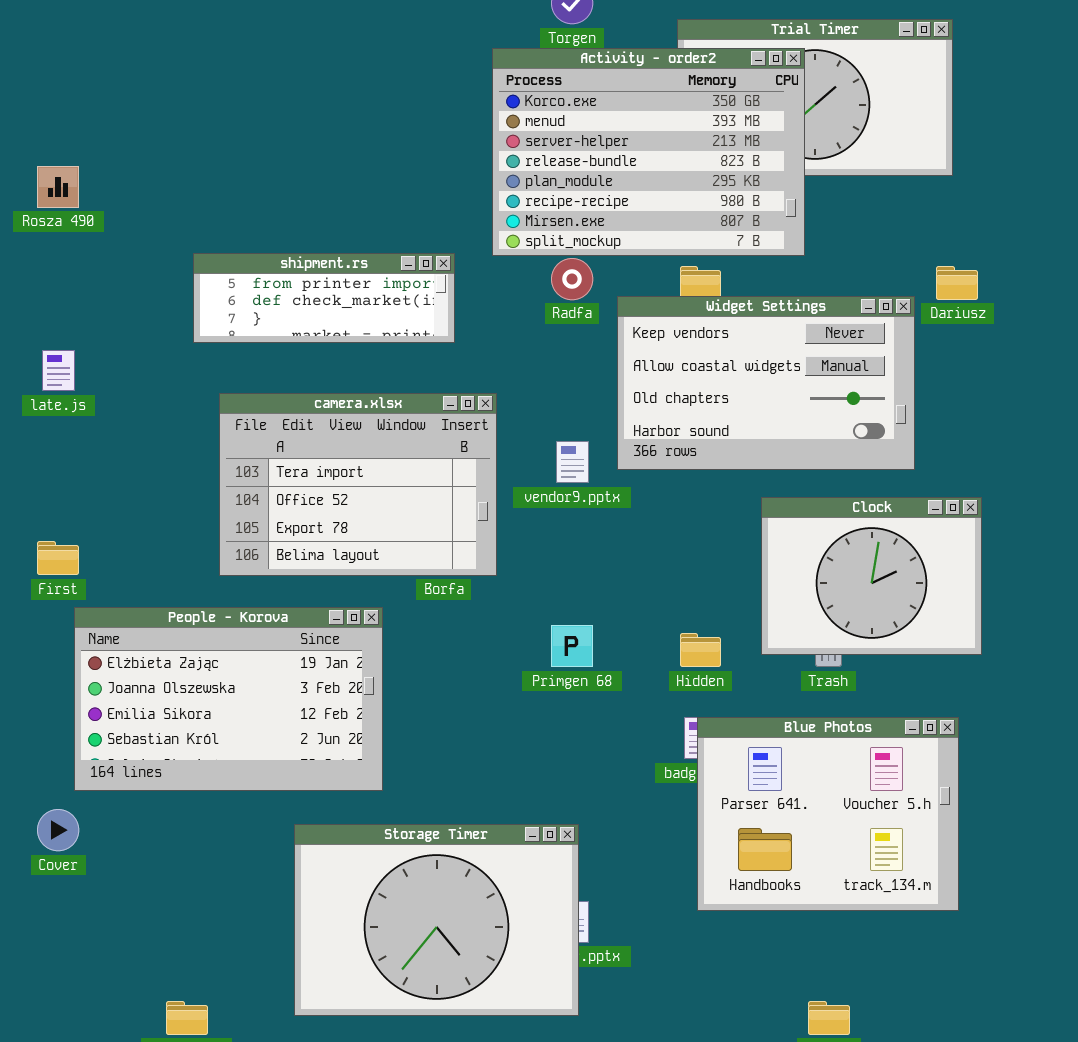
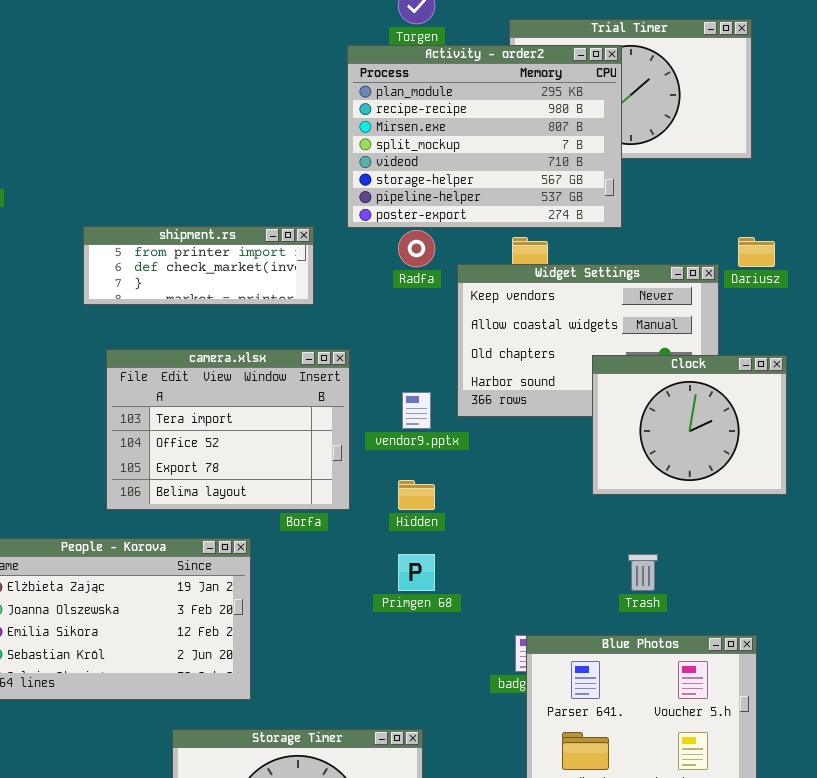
Activity - order2: [492,48,805,256] -> [347,45,622,228], scrolled down 4 rows
Clock: [761,497,982,655] -> [592,355,787,495], moved
Hidden: [680,633,721,667] -> [398,480,435,510], moved

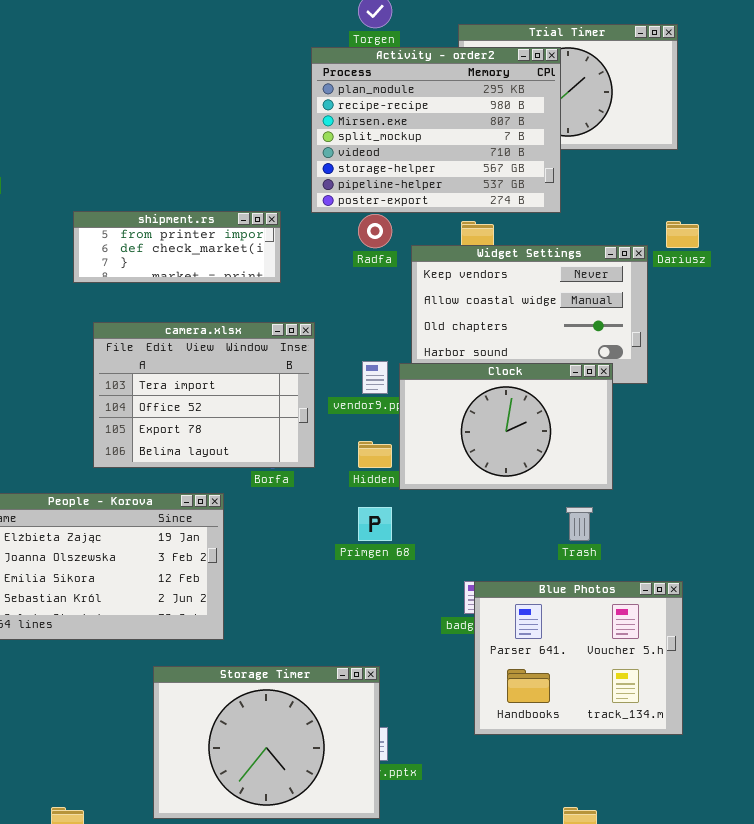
Clock: [592,355,787,495] -> [399,363,613,490], moved, resized

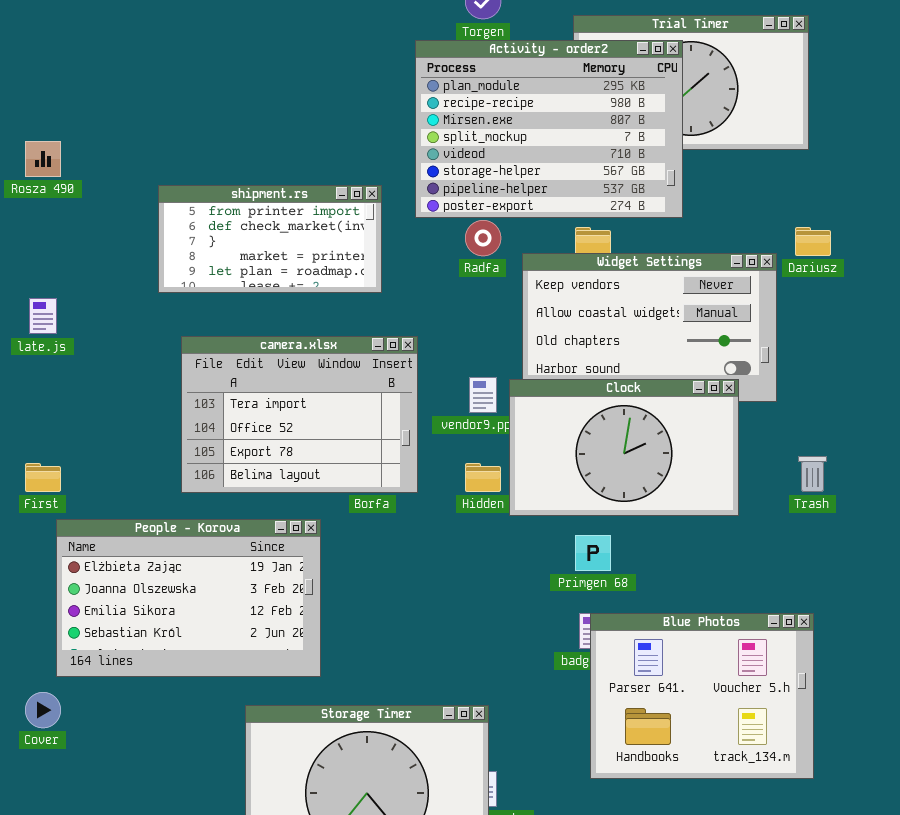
shipment.rs: [73,211,281,283] -> [158,185,382,293], resized
Primgen 68: [358,507,392,541] -> [575,535,611,571], moved
Trash: [566,507,593,541] -> [798,456,827,492], moved

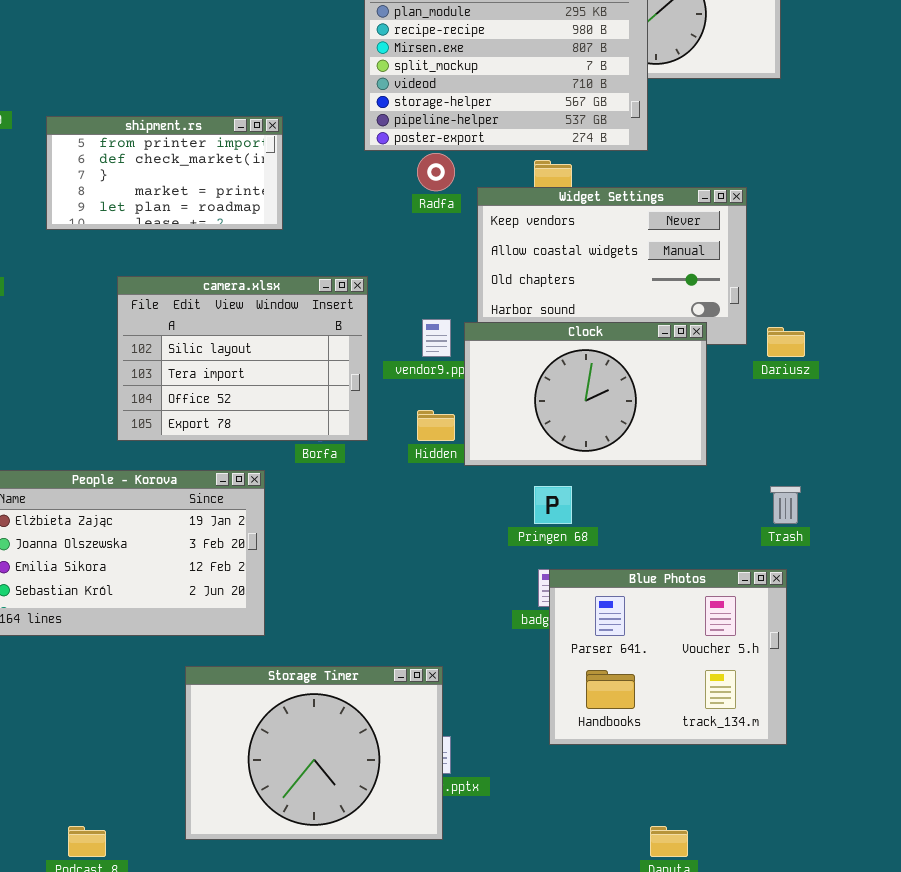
shipment.rs: [158,185,382,293] -> [46,116,283,230], moved
Dariusz: [795,227,831,256] -> [767,327,805,357], moved
camera.xlsx: [181,336,418,493] -> [117,276,368,441], scrolled up 1 row
Trash: [798,456,827,492] -> [770,486,801,524], moved

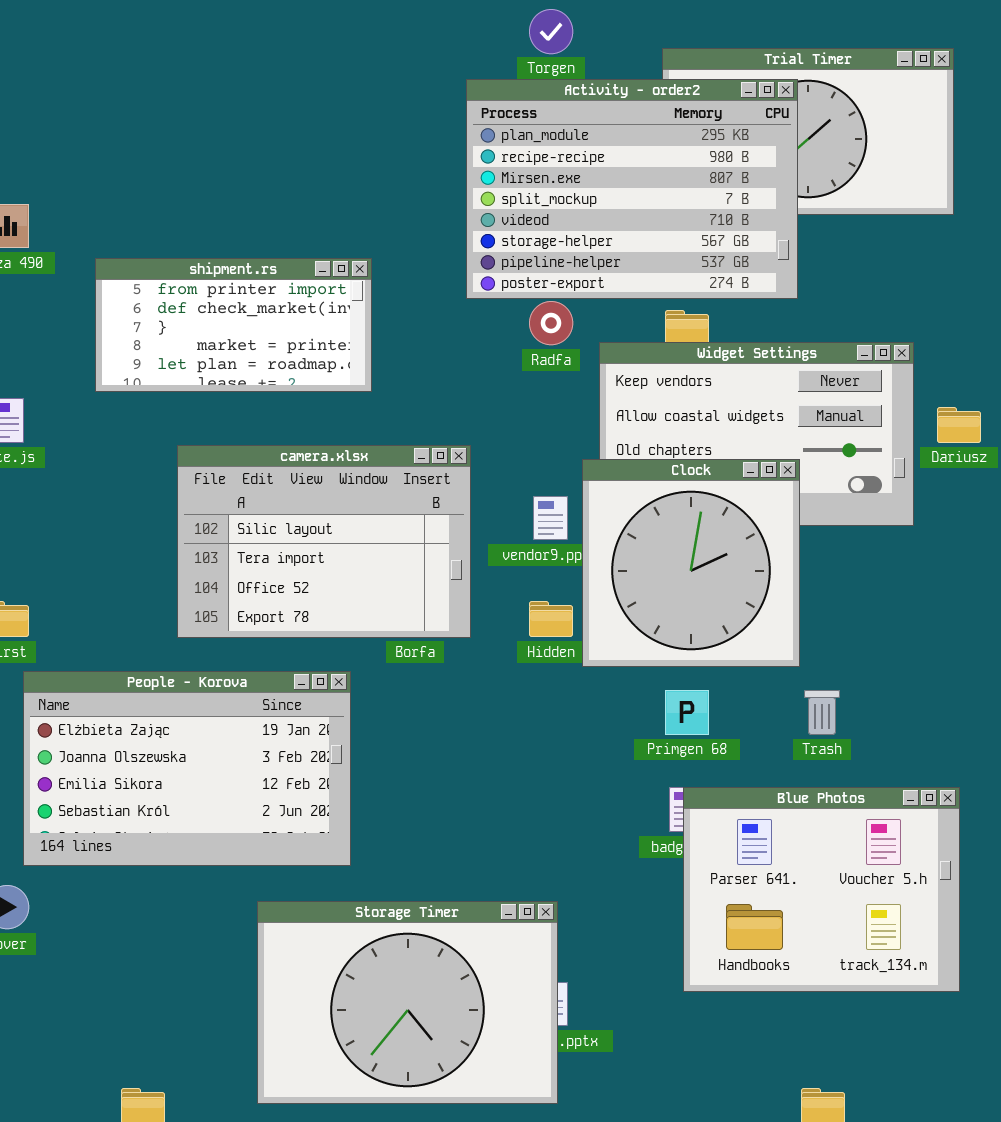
Clock: [464,322,707,466] -> [582,459,800,667], resized
Dariusz: [767,327,805,357] -> [937,407,981,443], moved
Trash: [770,486,801,524] -> [804,690,840,735], moved

